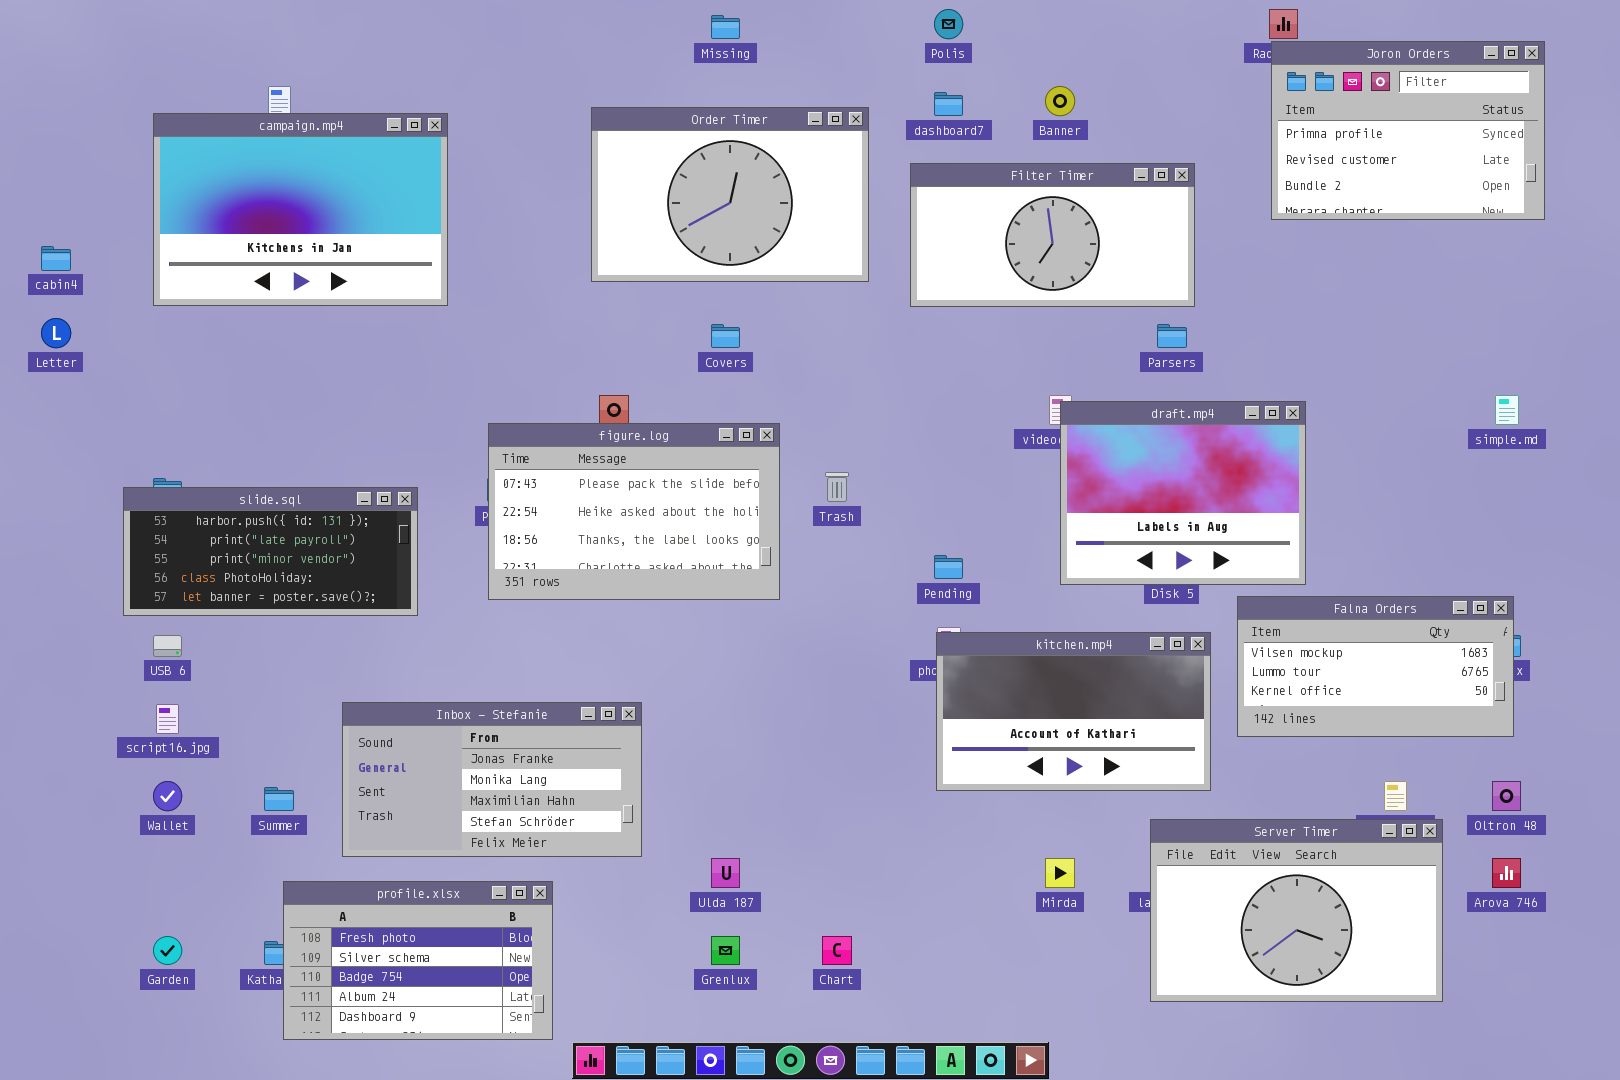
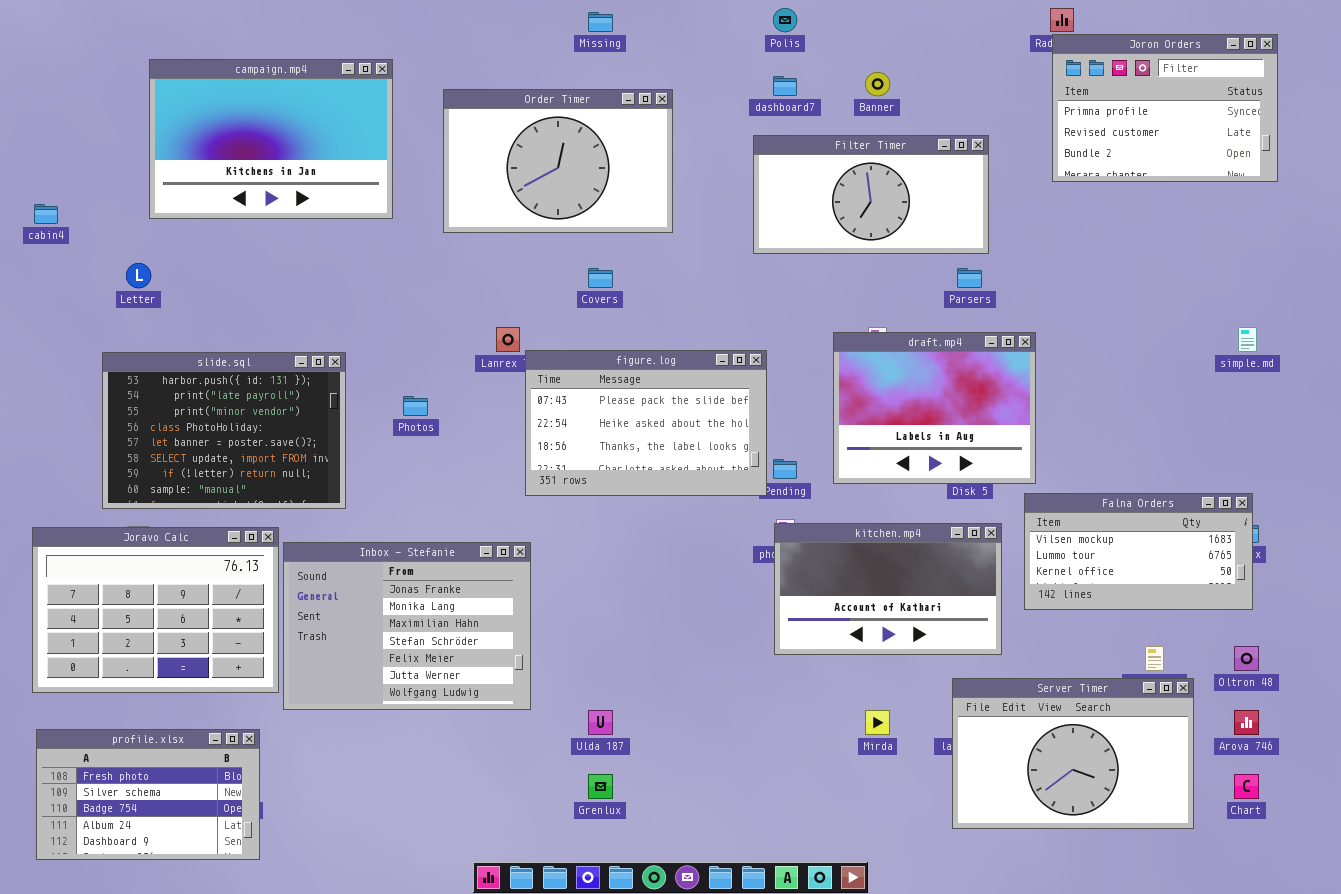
Order Timer: [591,107,869,282] -> [443,89,673,233], moved
campaign.mp4: [153,113,448,306] -> [149,59,393,219], moved
Letter: [41,318,71,348] -> [126,263,151,288], moved
draft.mp4: [1060,401,1306,585] -> [833,332,1036,484], moved
figure.log: [488,423,780,600] -> [525,350,767,496], moved
slide.sql: [123,487,418,616] -> [102,352,346,509], resized
Joravo Calc: none -> [32,527,279,693], opened
Inbox - Stefanie: [342,702,642,857] -> [283,542,531,710], resized
profile.xlsx: [283,881,553,1040] -> [36,729,260,860], moved
Chart: [822,936,852,965] -> [1234,774,1259,799], moved

